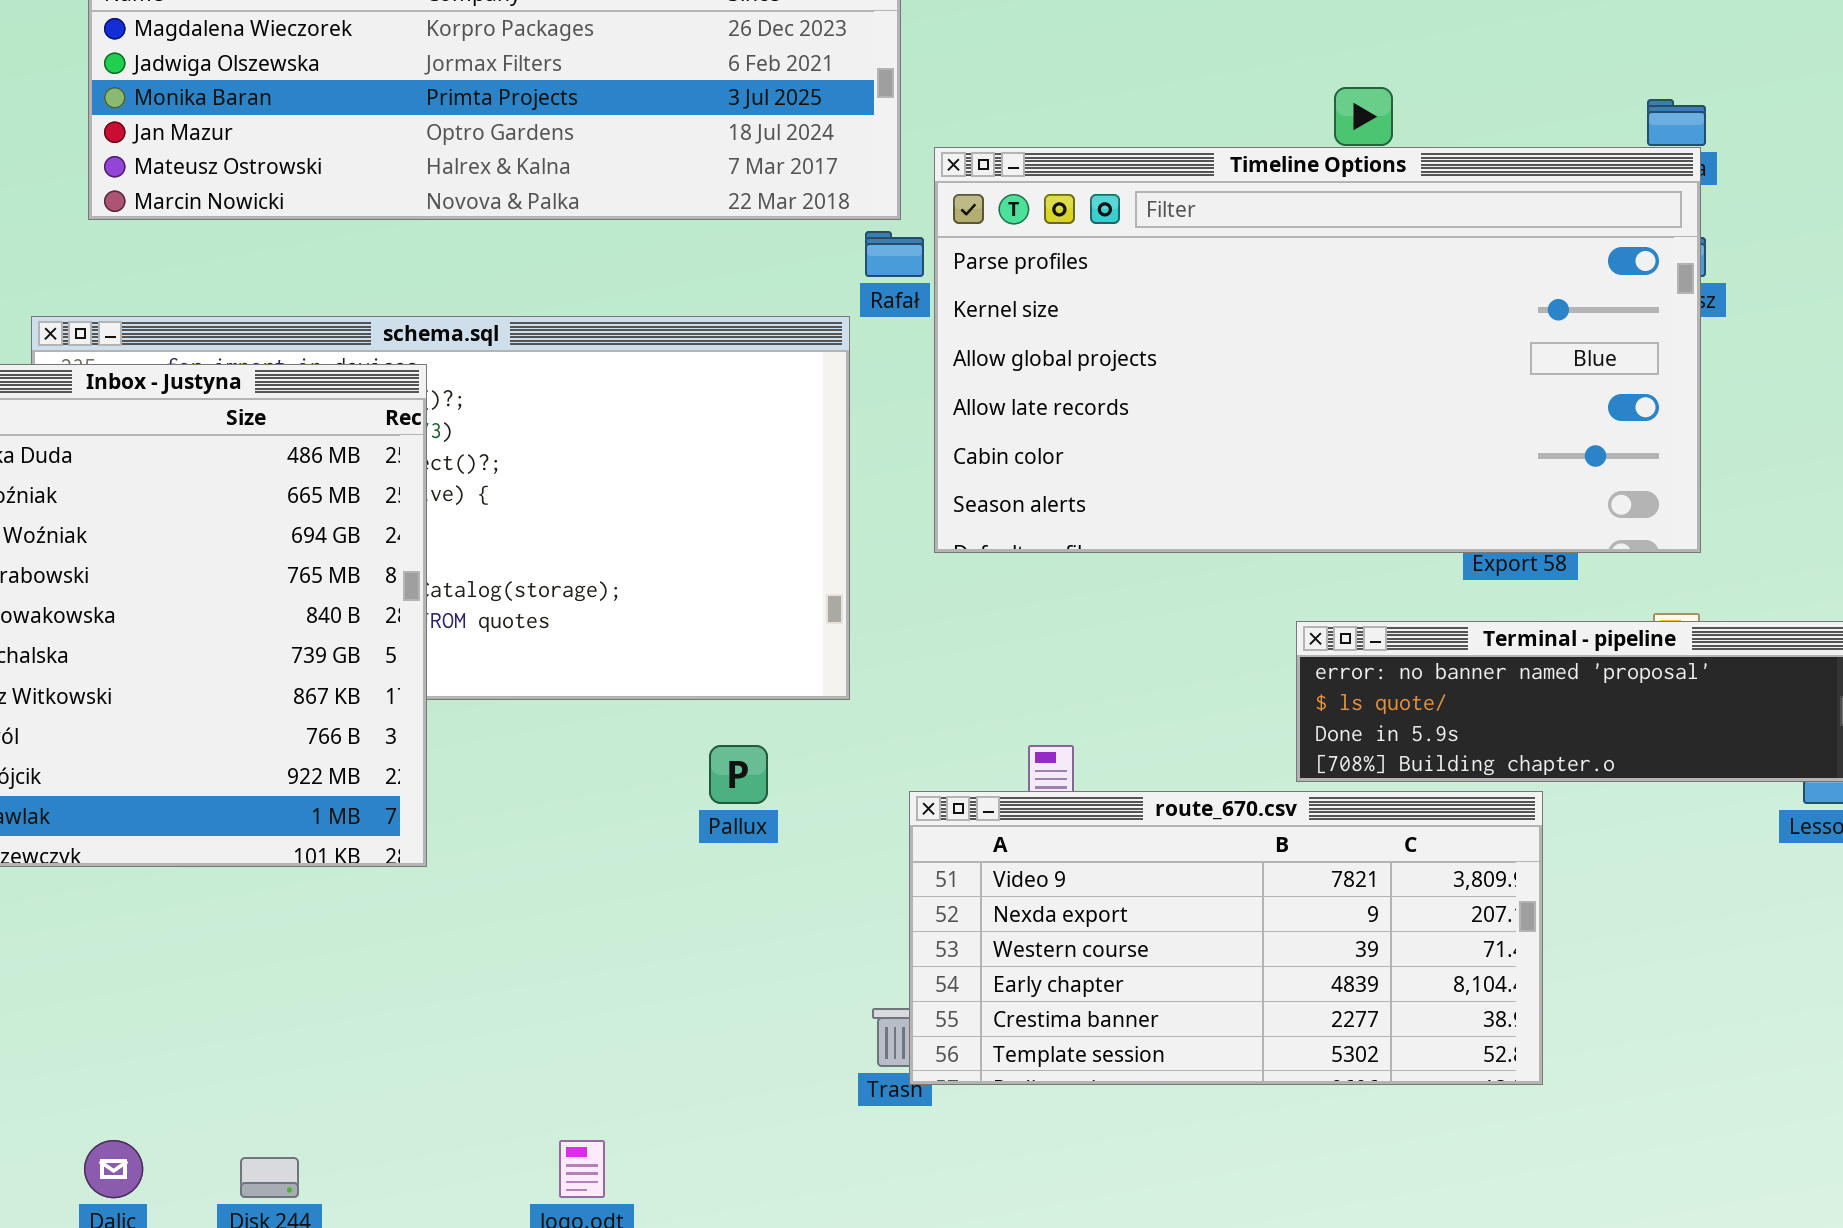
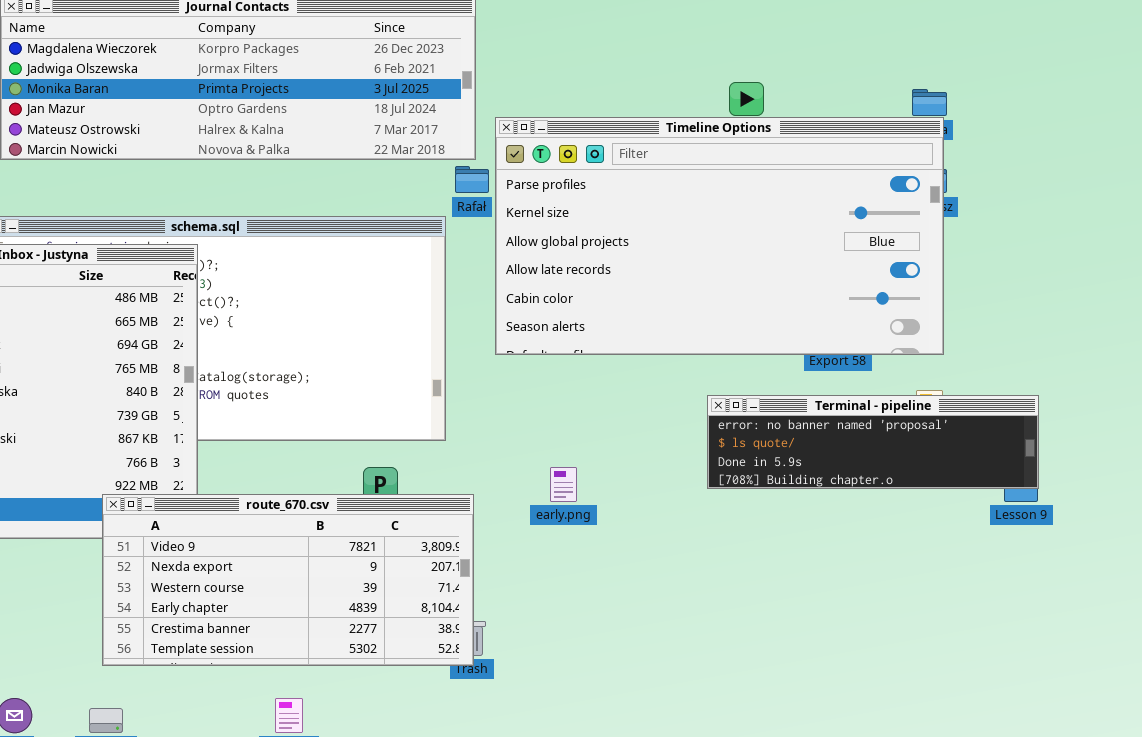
route_670.csv: [909,791,1543,1085] -> [102,494,474,666], moved

